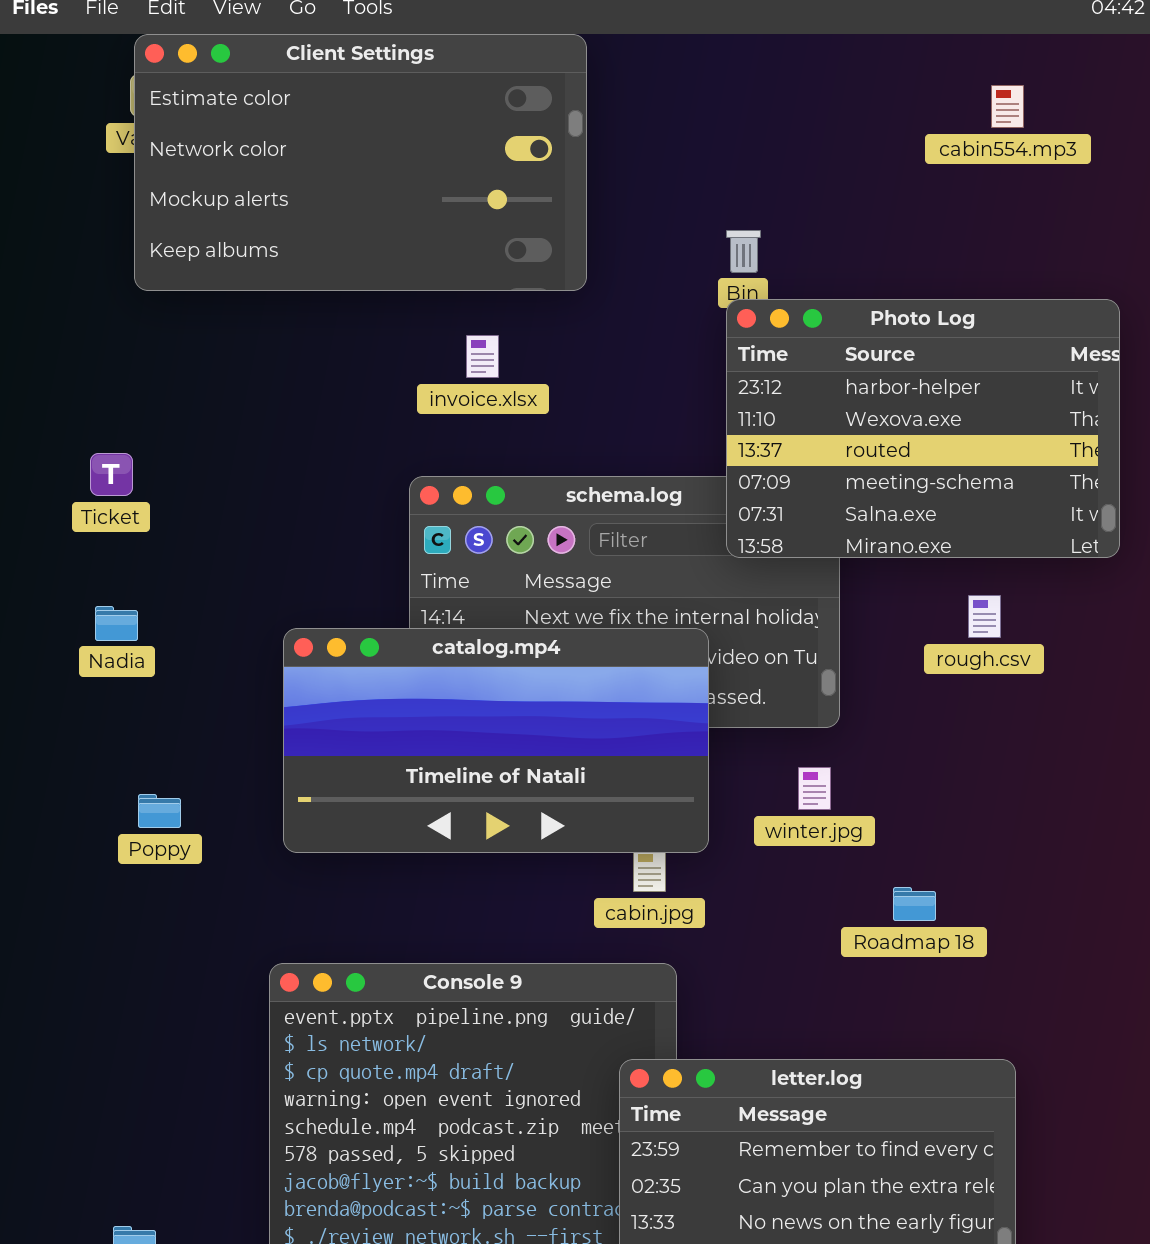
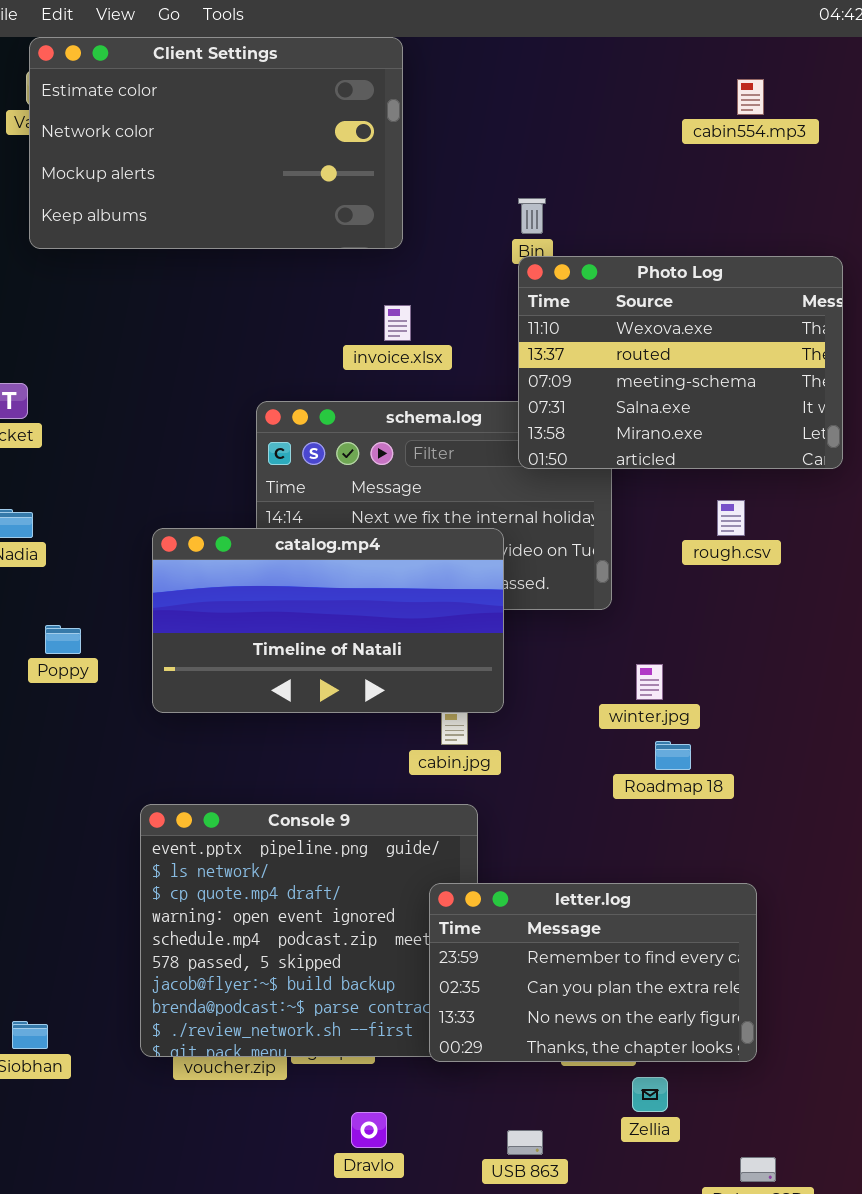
Photo Log: [726,299,1120,558] -> [518,256,843,469], scrolled down 1 row
invoice.xlsx: [466,335,499,378] -> [384,305,411,341], moved
winter.jpg: [798,767,831,810] -> [636,664,663,700], moved
Poppy: [138,794,181,828] -> [45,625,81,654], moved

